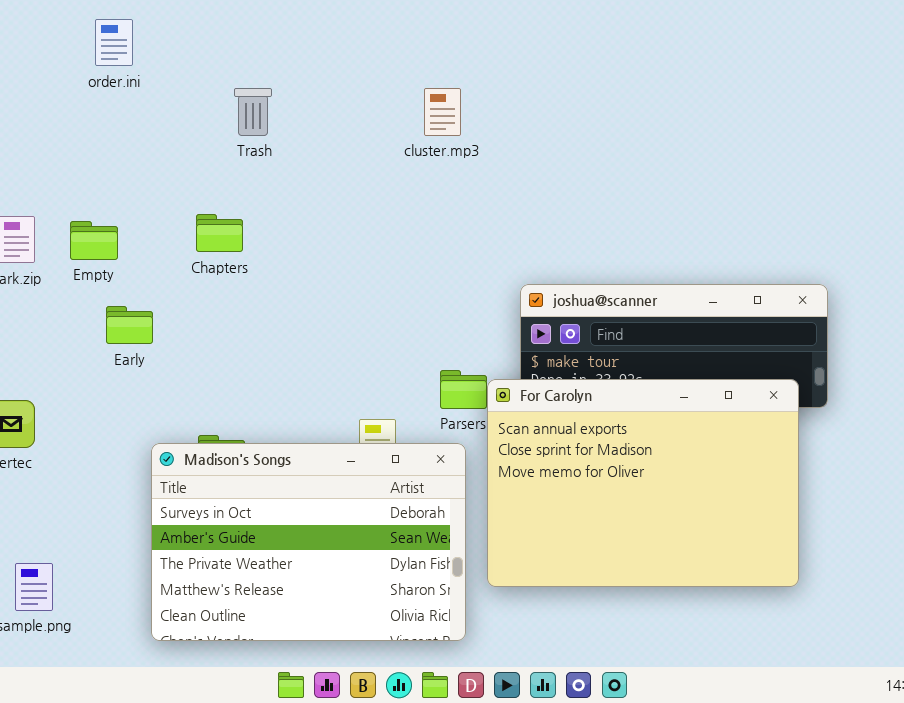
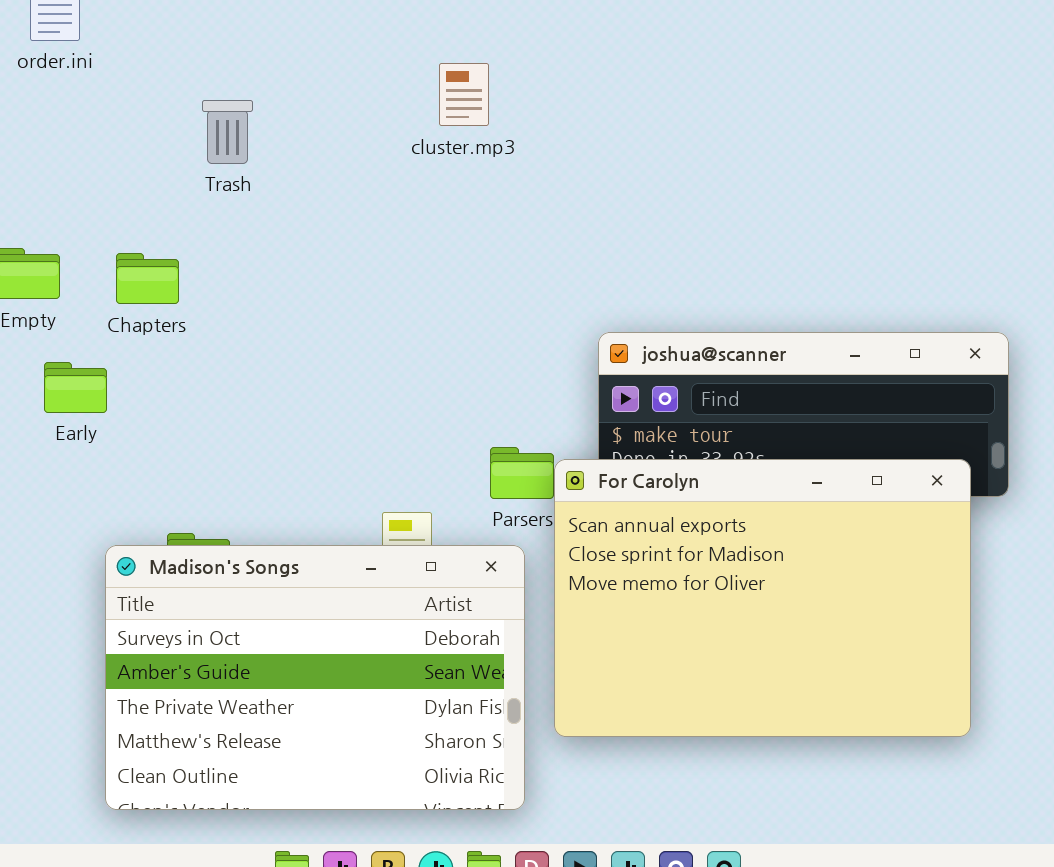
Trash: [234,88,272,136] -> [202,100,253,164], moved
cluster.mp3: [424,88,461,136] -> [439,63,489,126], moved
Chapters: [196,214,243,252] -> [116,253,179,304], moved

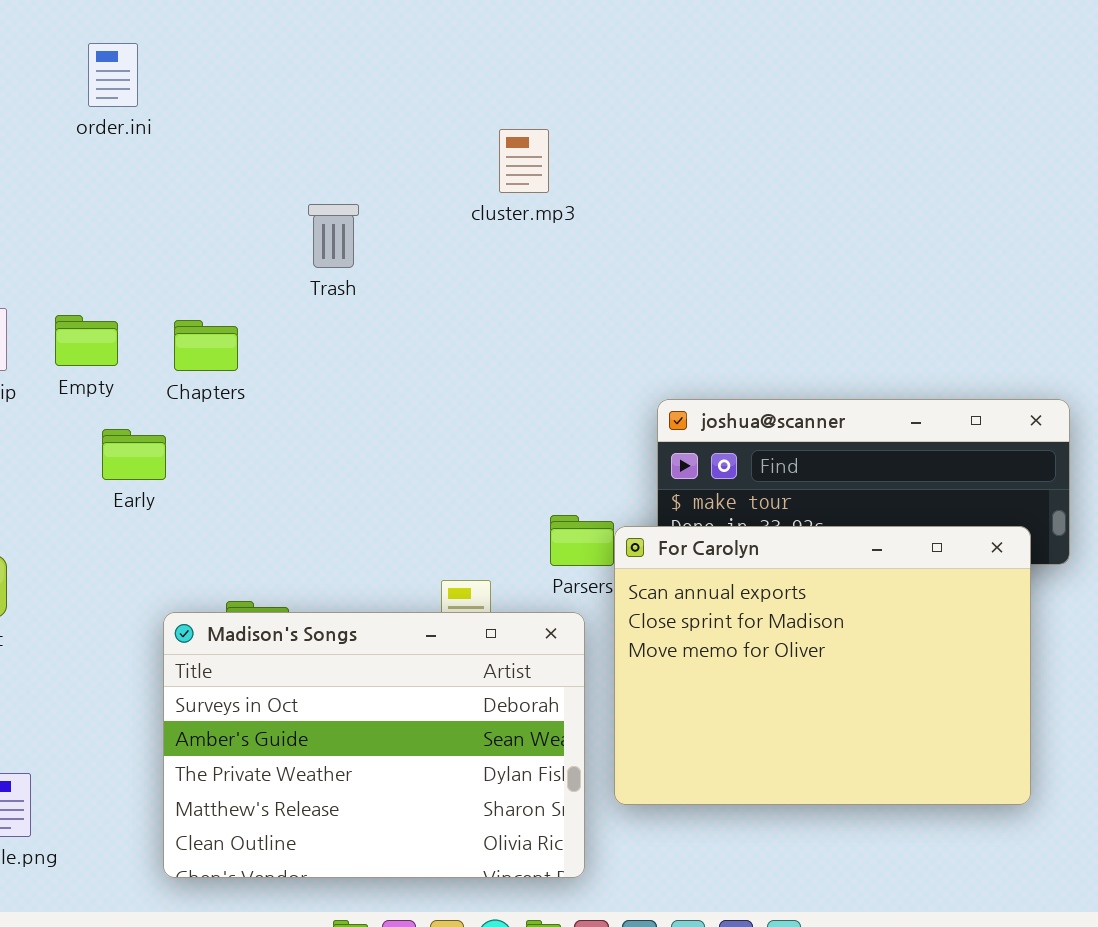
Trash: [202,100,253,164] -> [308,204,359,268], moved

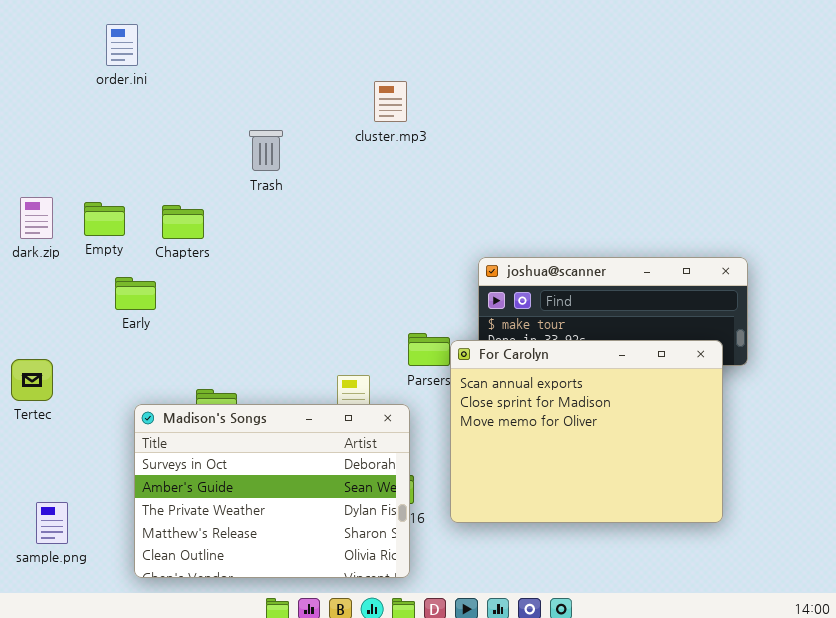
Madison's Songs: [163,612,585,878] -> [134,404,410,578], moved

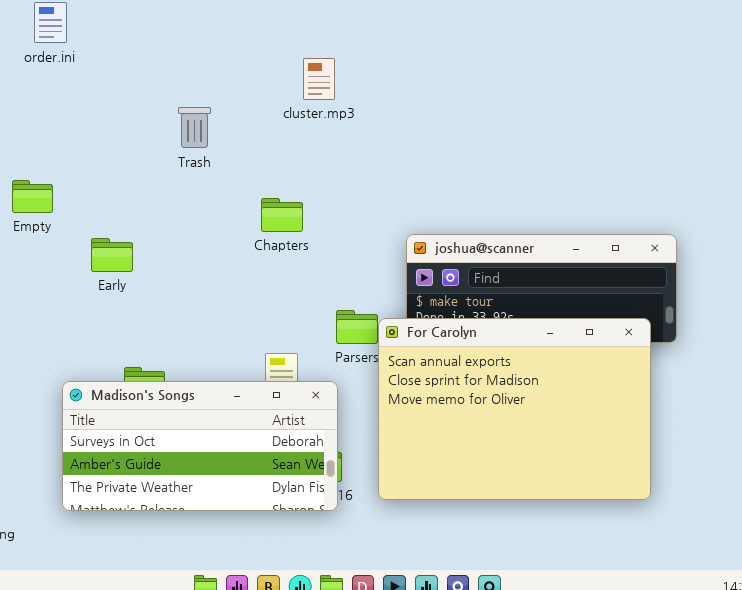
Chapters: [162,205,204,239] -> [261,198,303,232], moved
Early: [115,277,156,310] -> [91,238,133,272], moved
Madison's Songs: [134,404,410,578] -> [62,381,338,511], resized

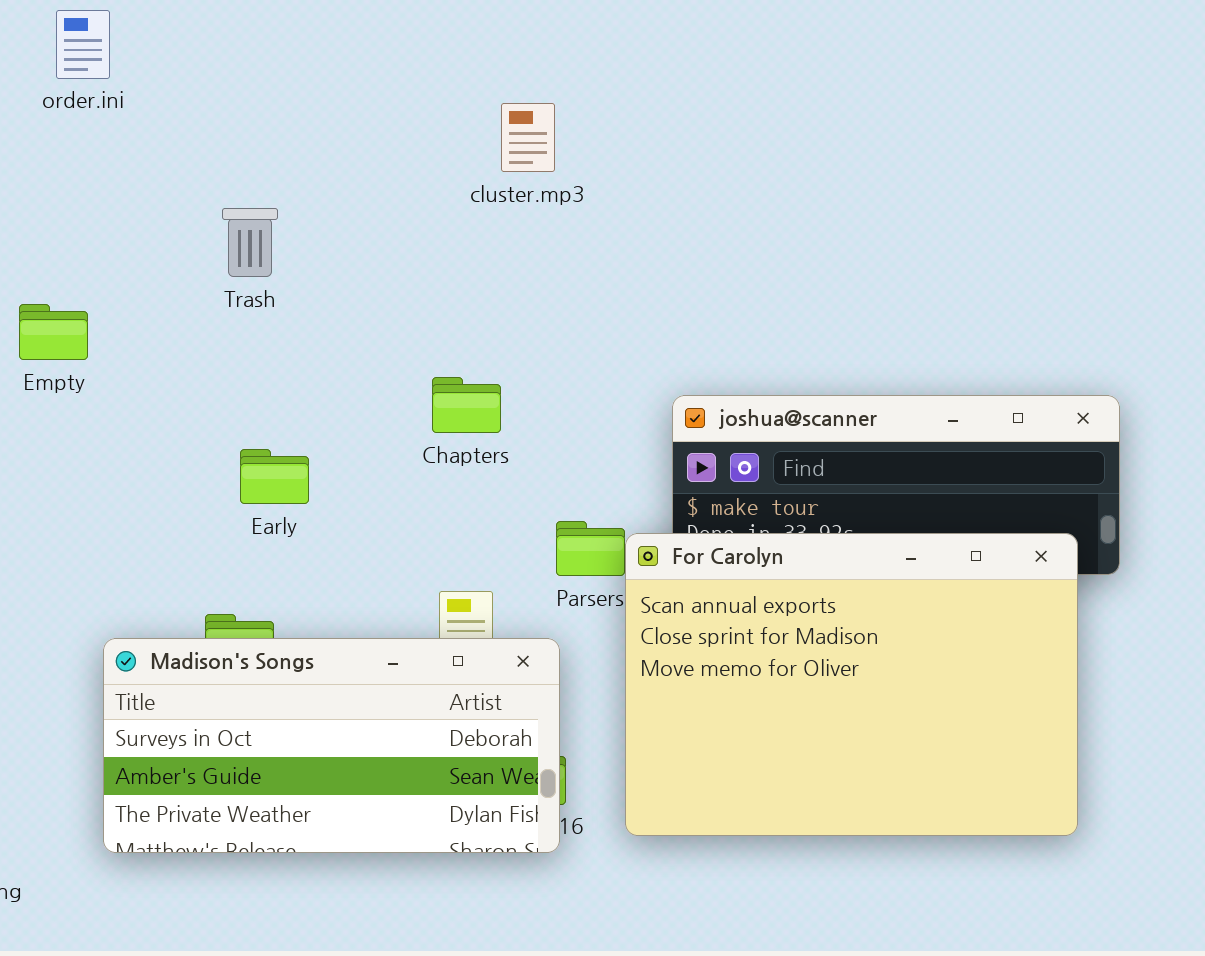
Trash: [178,107,211,148] -> [222,208,278,277], moved
Chapters: [261,198,303,232] -> [432,377,501,433], moved
Early: [91,238,133,272] -> [240,449,309,504], moved

